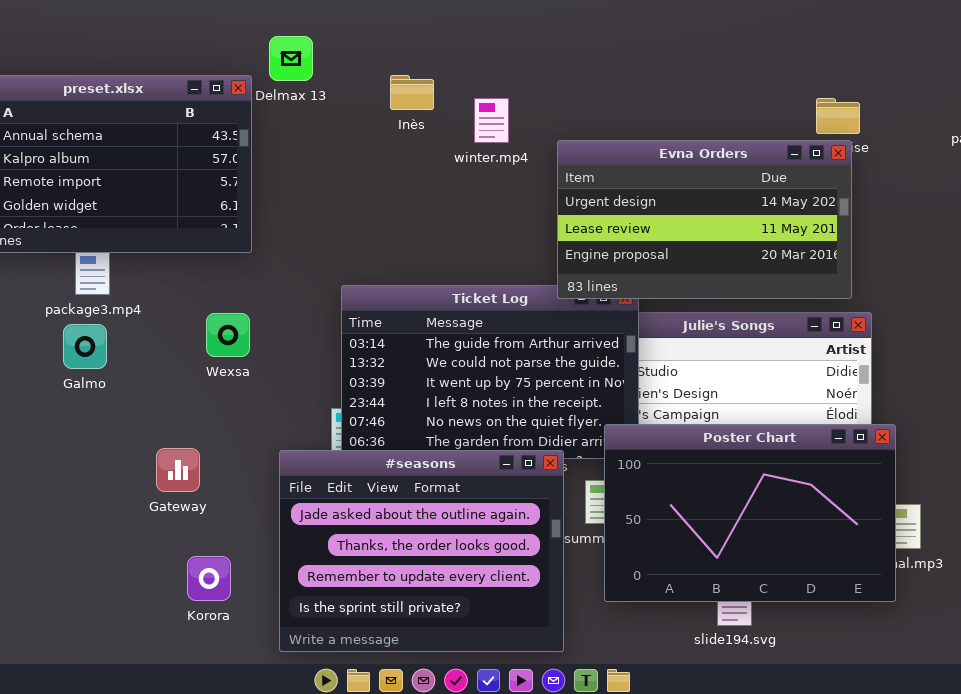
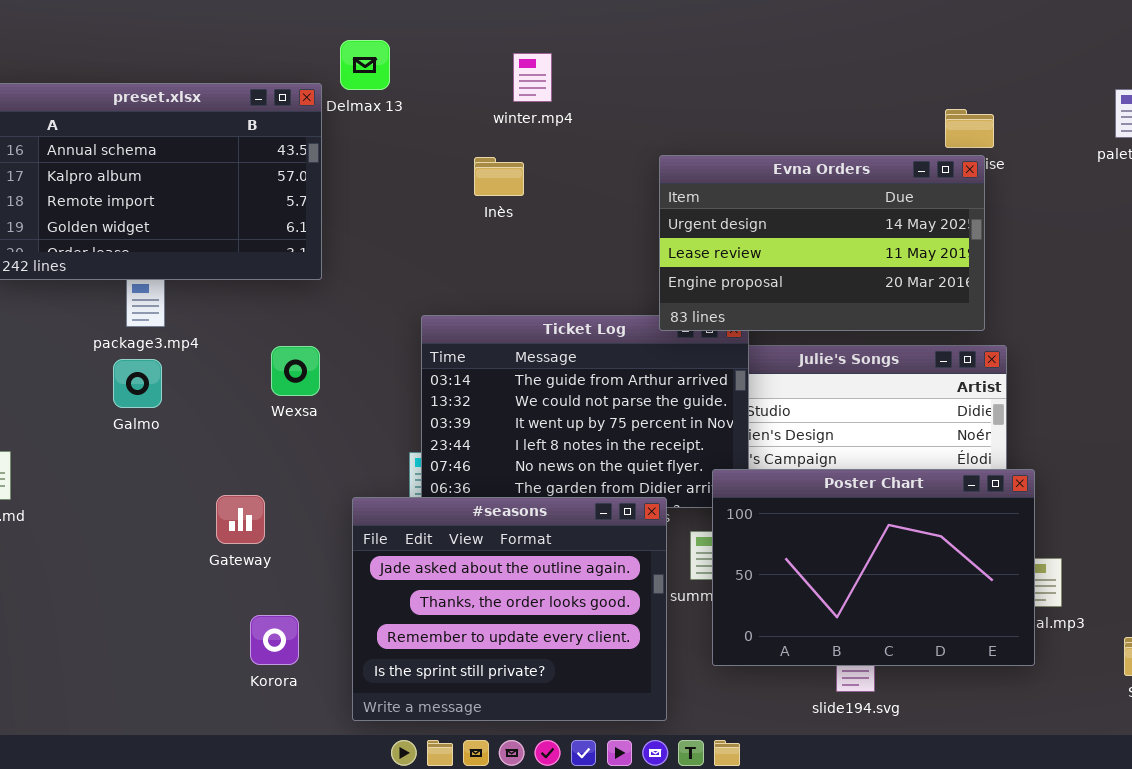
Inès: [390,75,434,110] -> [474,157,524,196], moved
winter.mp4: [474,98,509,143] -> [513,53,552,102], moved

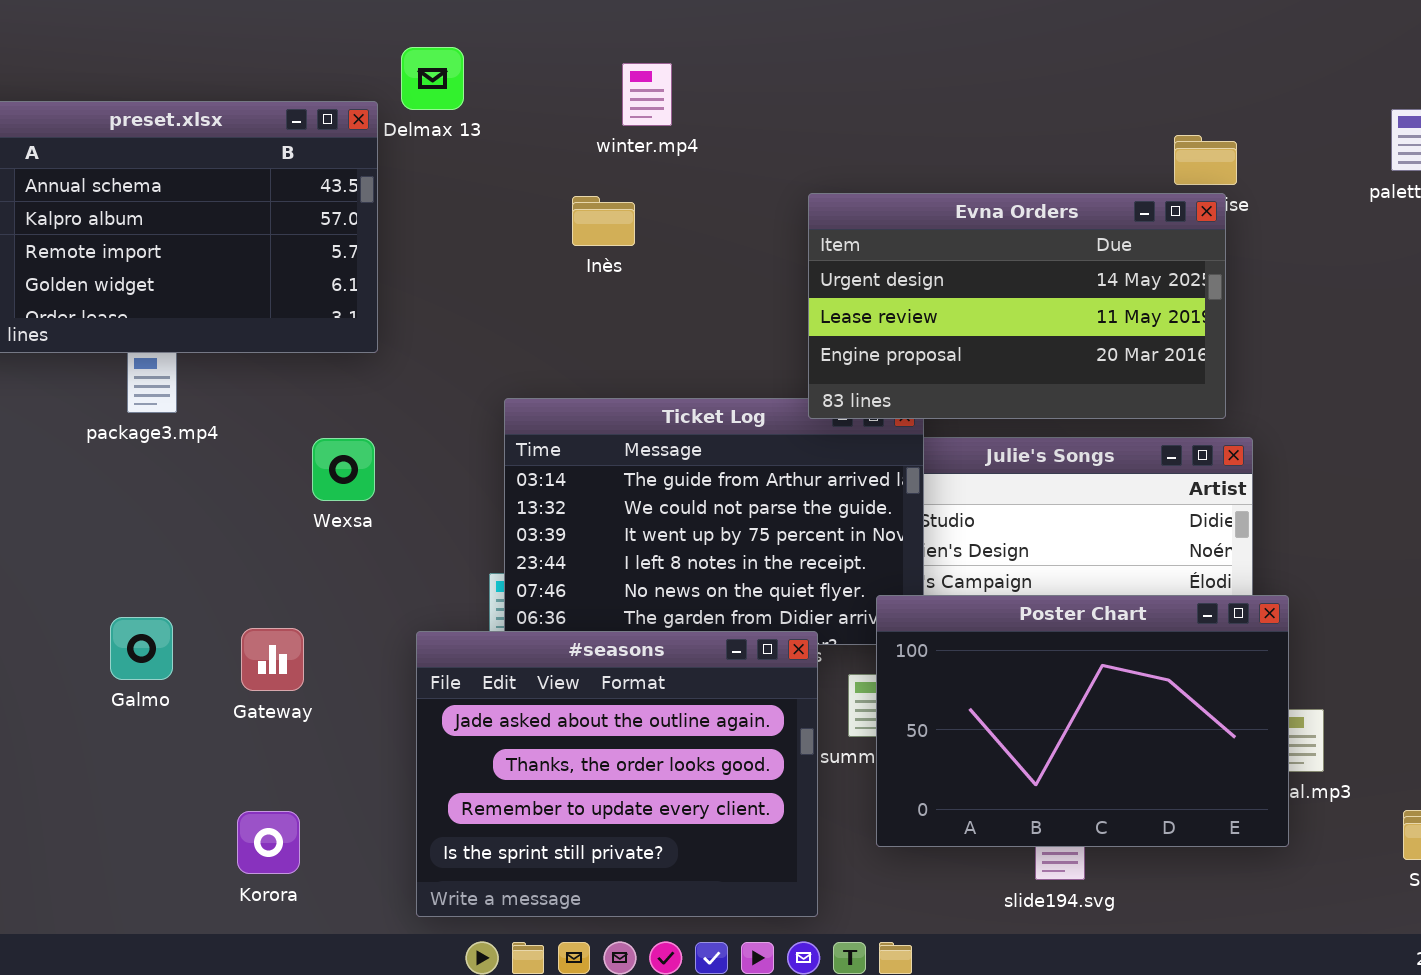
Galmo: [113,359,162,408] -> [110,617,173,680], moved
Korora: [250,615,299,665] -> [237,811,300,874], moved

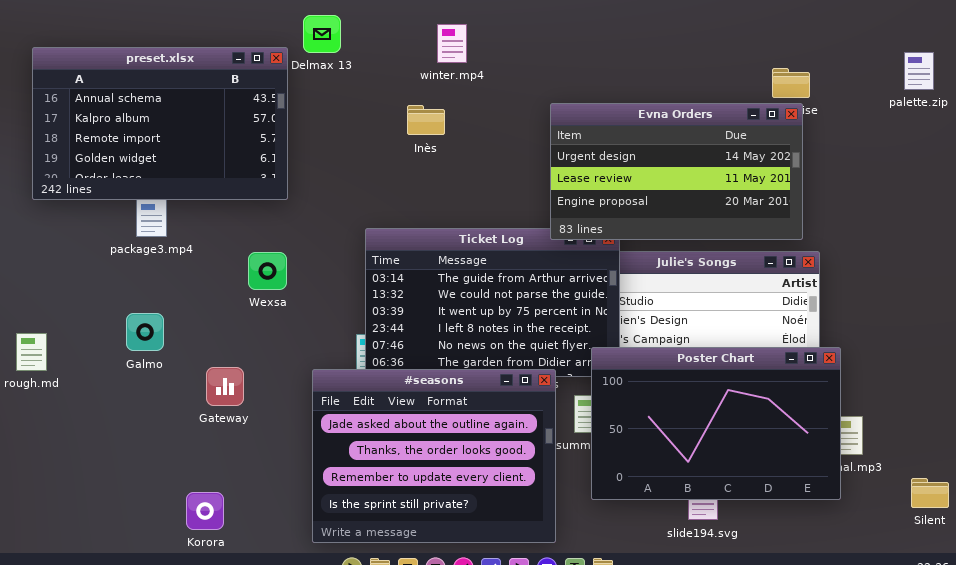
Galmo: [110,617,173,680] -> [126,313,164,351], moved
Korora: [237,811,300,874] -> [186,492,224,530], moved

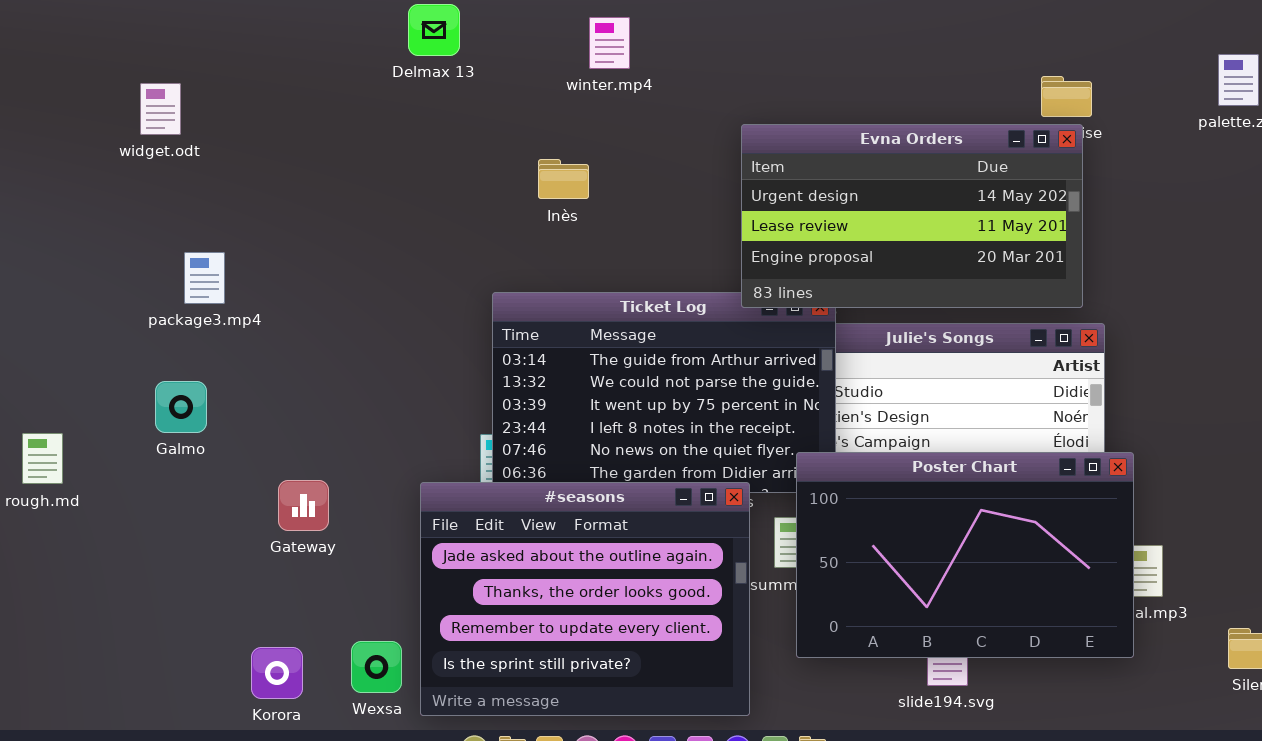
preset.xlsx: [32,47,288,200] -> none, closed
Inès: [407,105,445,135] -> [538,159,589,199], moved
Wexsa: [248,252,287,290] -> [351,641,402,693], moved
Galmo: [126,313,164,351] -> [155,381,207,433], moved

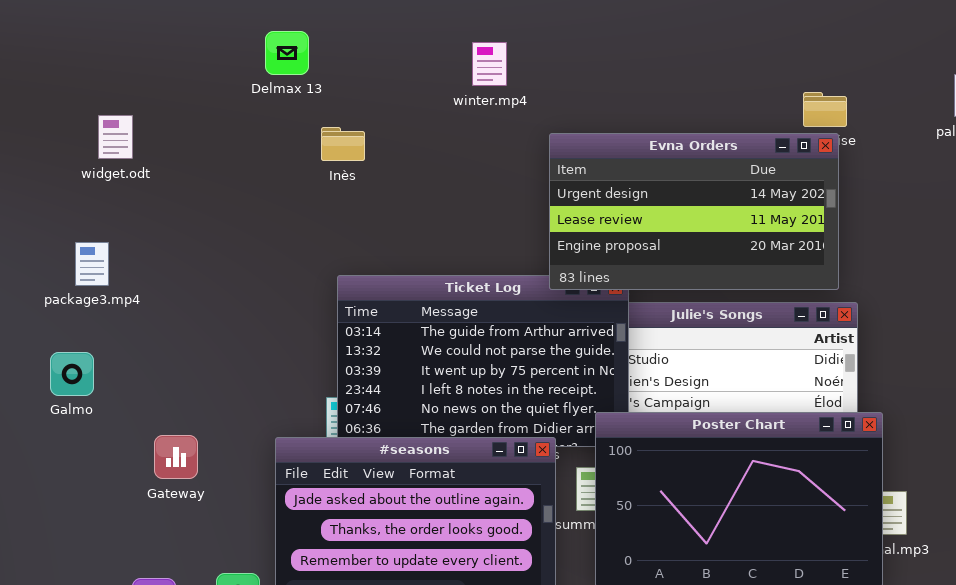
winter.mp4: [589,17,630,69] -> [472,42,507,86], moved
widget.odt: [140,83,181,135] -> [98,115,133,159], moved
Inès: [538,159,589,199] -> [321,127,365,161], moved

